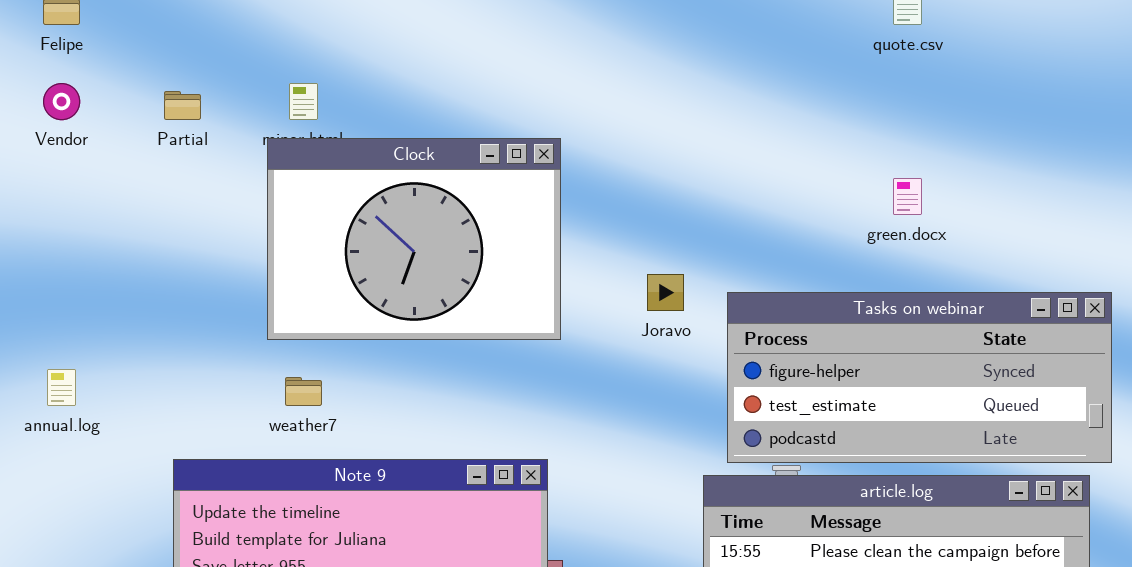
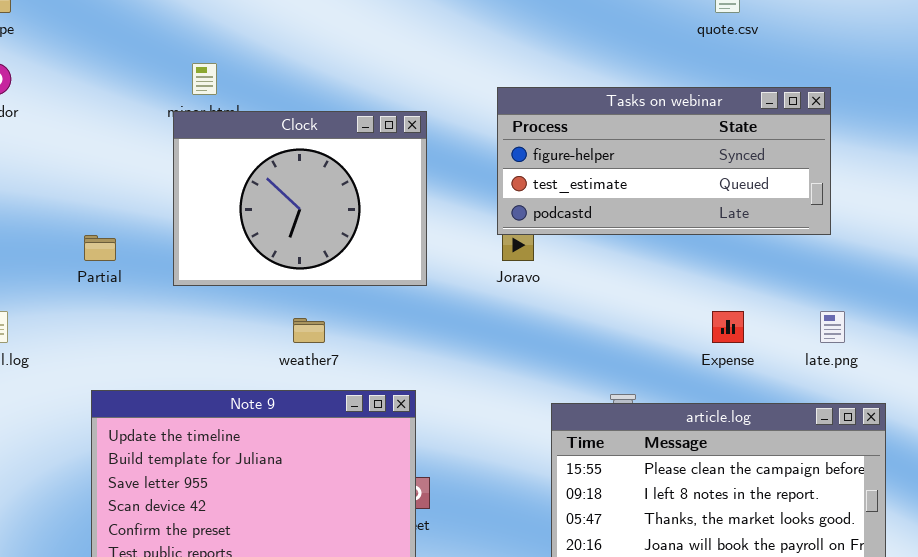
Partial: [164,91,201,120] -> [84,235,116,261], moved
Tasks on webinar: [727,292,1112,463] -> [497,87,831,235], moved
weather7: [285,377,322,406] -> [293,318,325,343], moved

